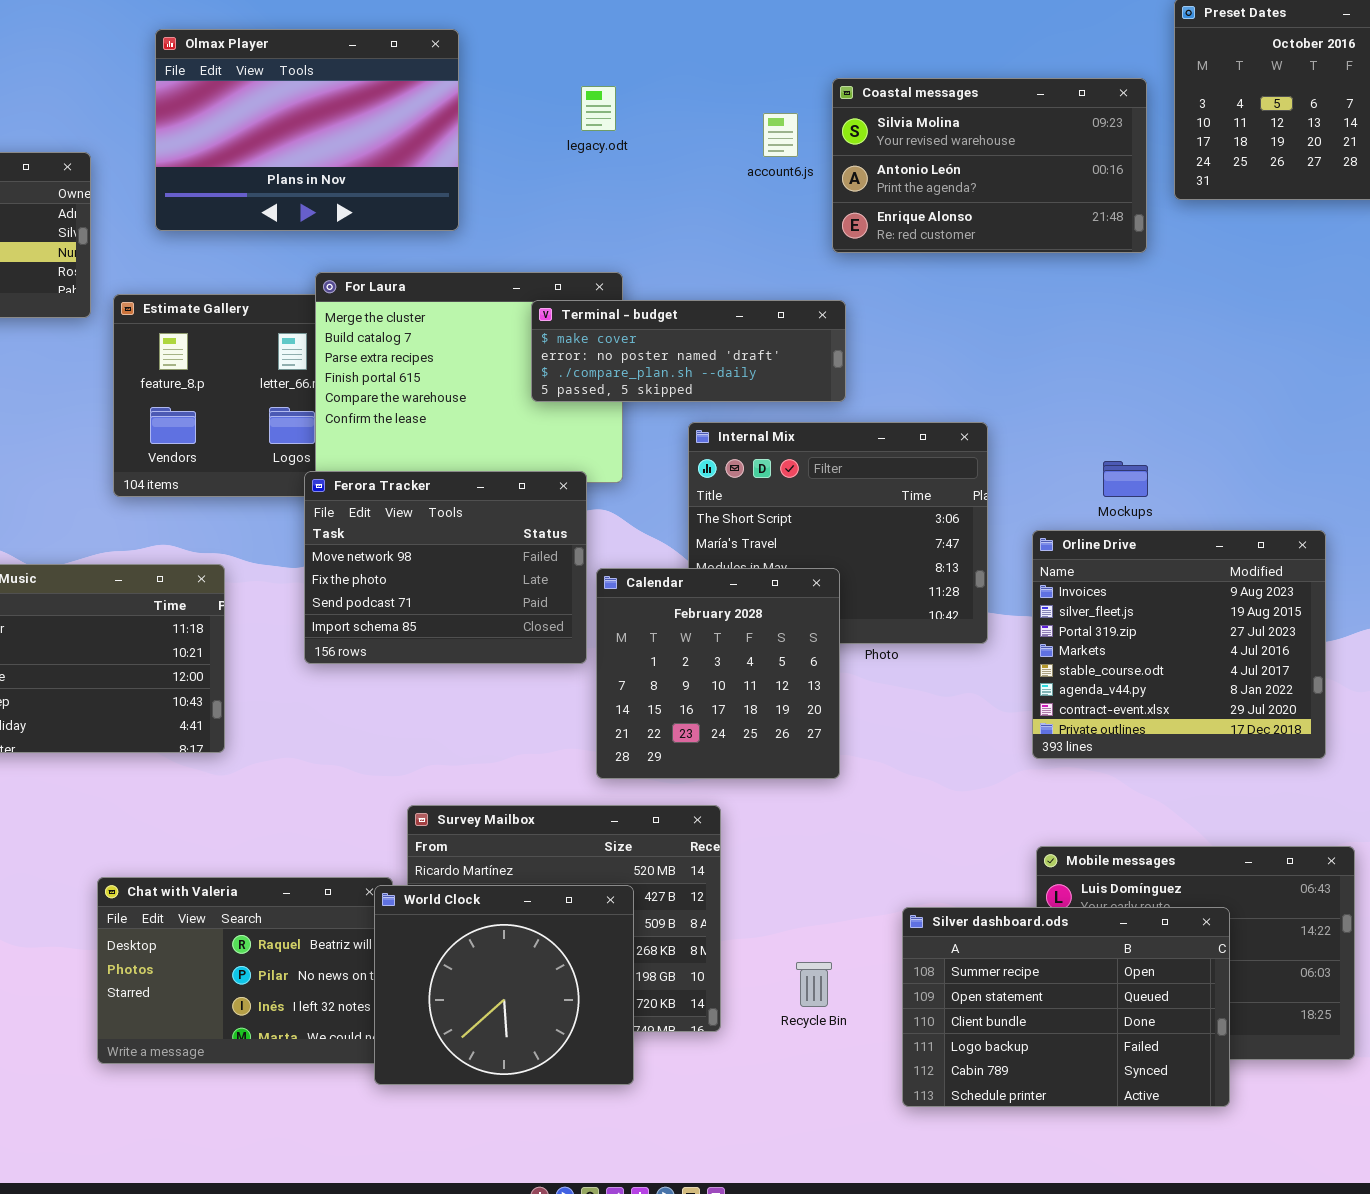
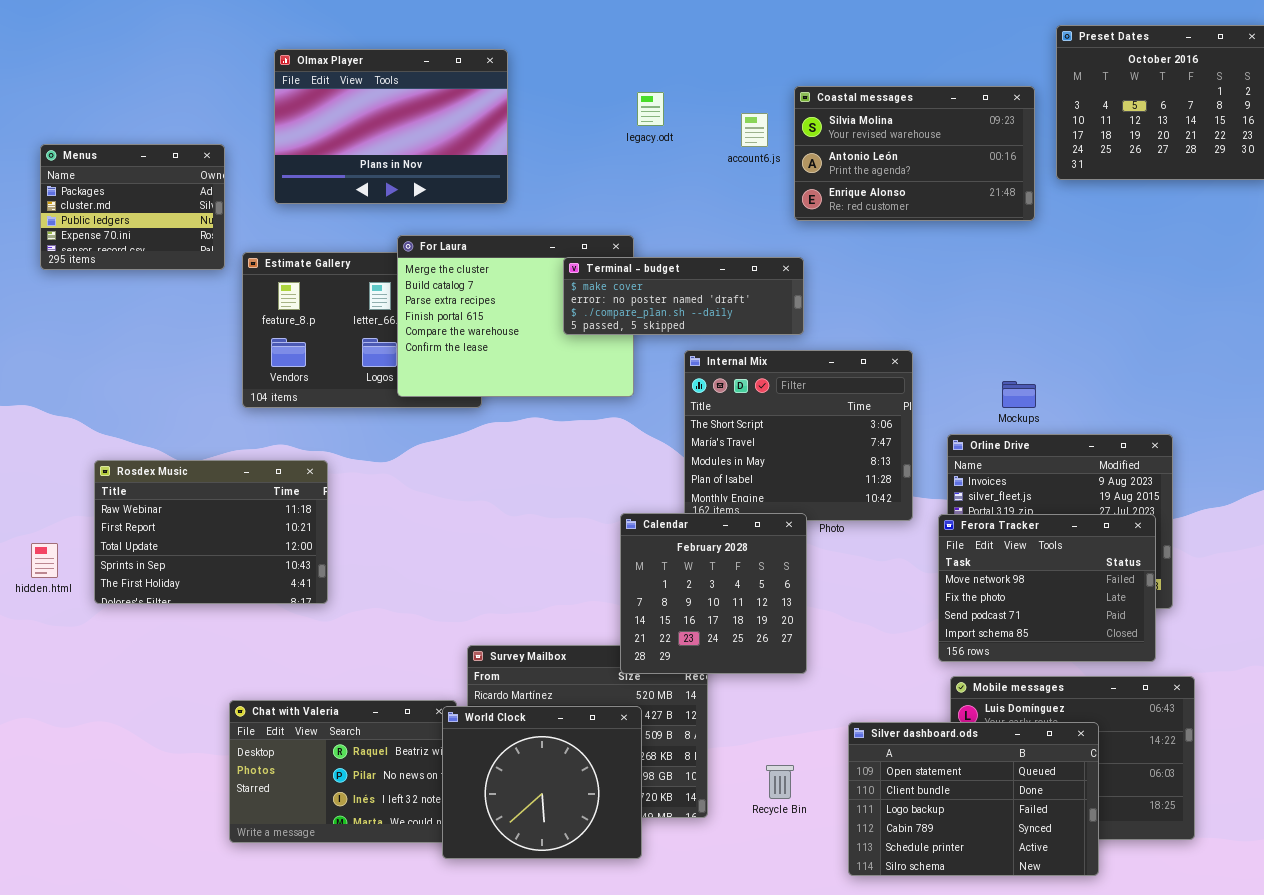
legacy.odt: [581,86,616,131] -> [637,92,664,126], moved
Ferora Tracker: [304,471,587,664] -> [938,514,1156,662], moved
Calendar: [596,568,840,779] -> [620,513,807,674], moved
Silver dashboard.ods: [902,907,1230,1107] -> [848,722,1099,876], scrolled down 1 row

